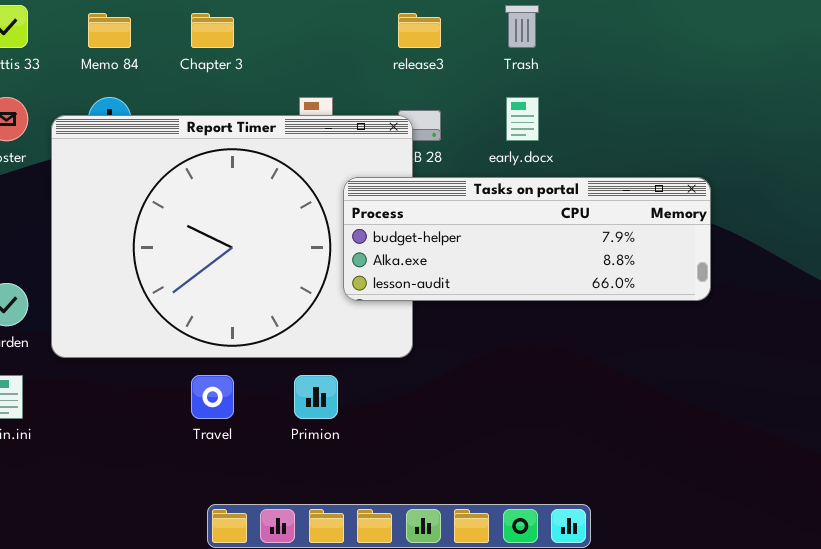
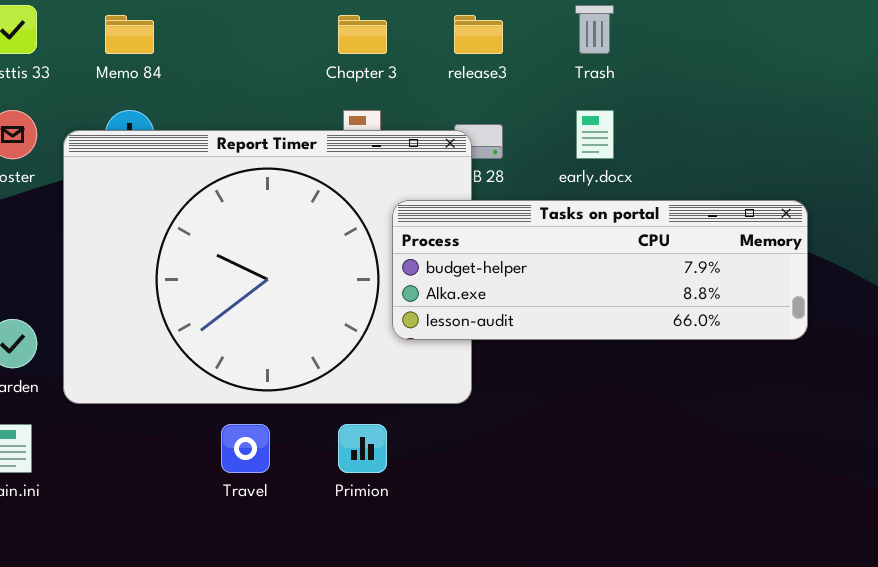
Chapter 3: [191,13,234,48] -> [338,15,387,54], moved

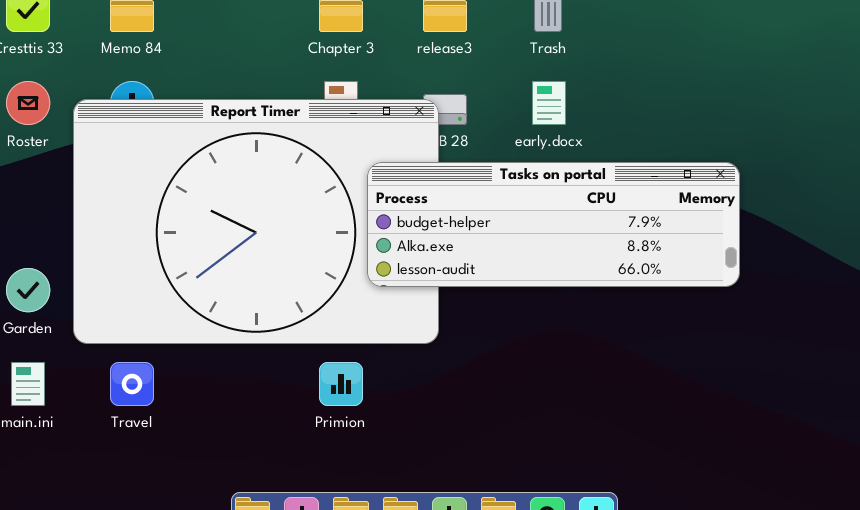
Travel: [221,424,270,473] -> [110,362,154,406], moved

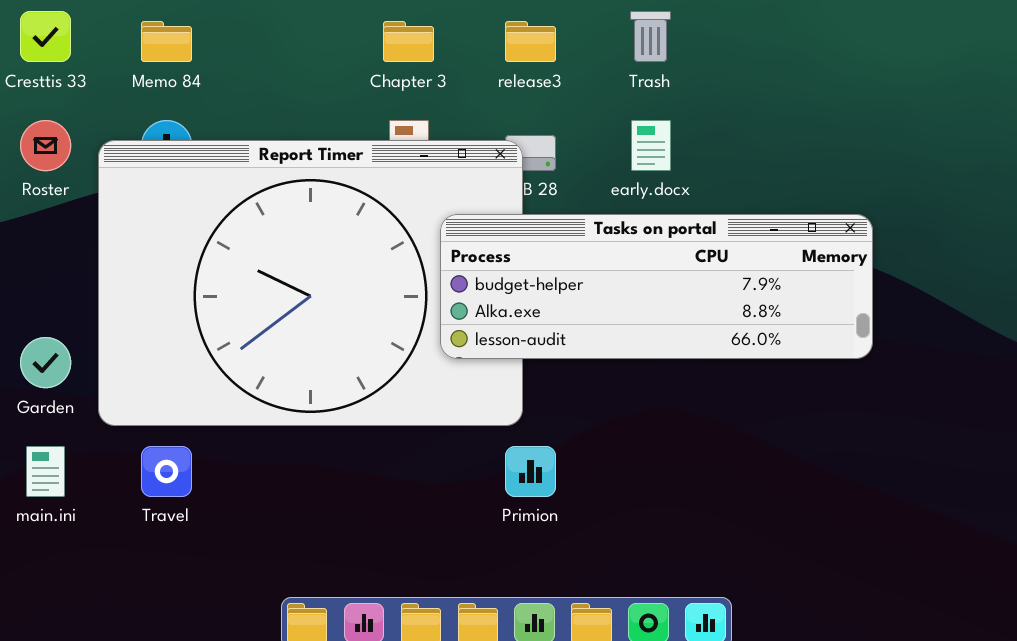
Primion: [319,362,363,406] -> [505,446,556,497], moved

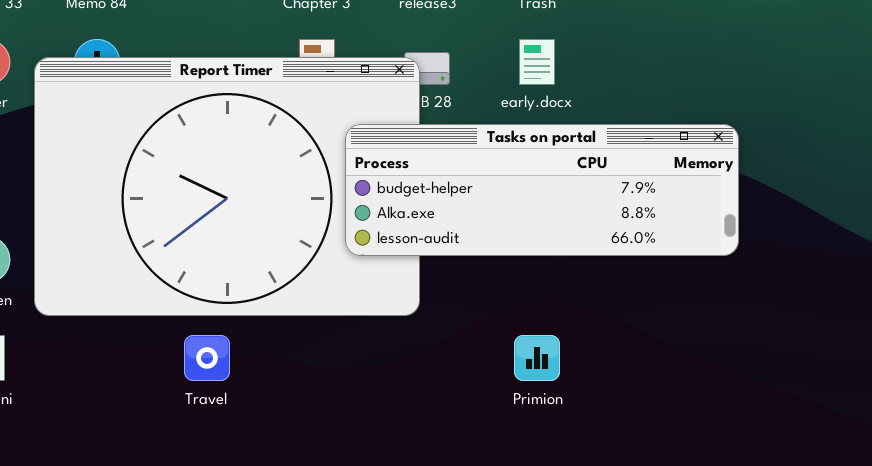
Travel: [141,446,192,497] -> [184,335,230,381], moved
Primion: [505,446,556,497] -> [514,335,560,381], moved

